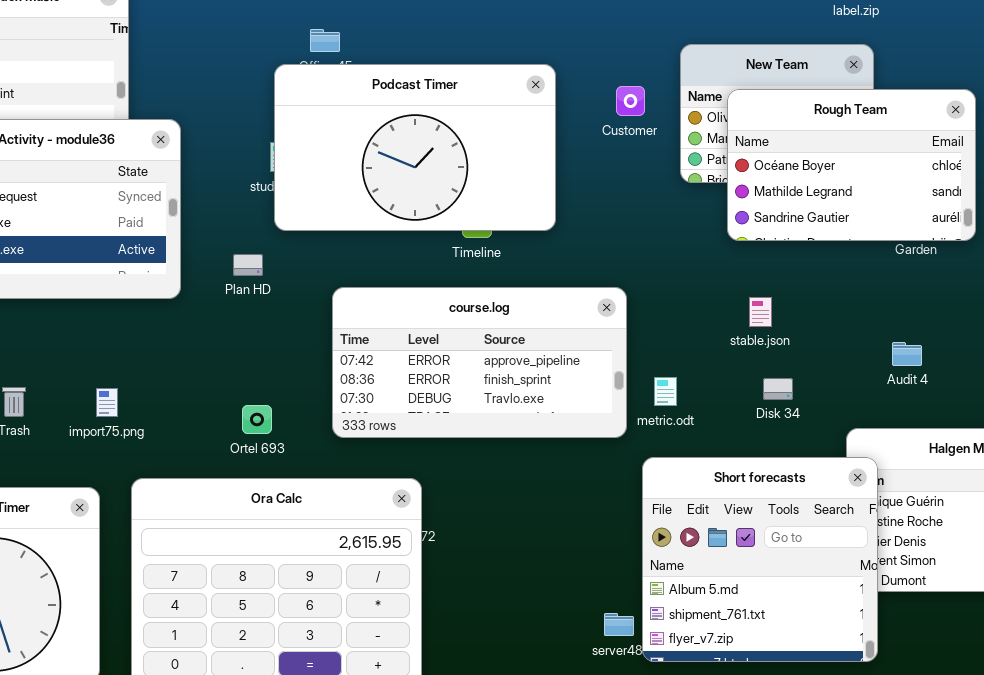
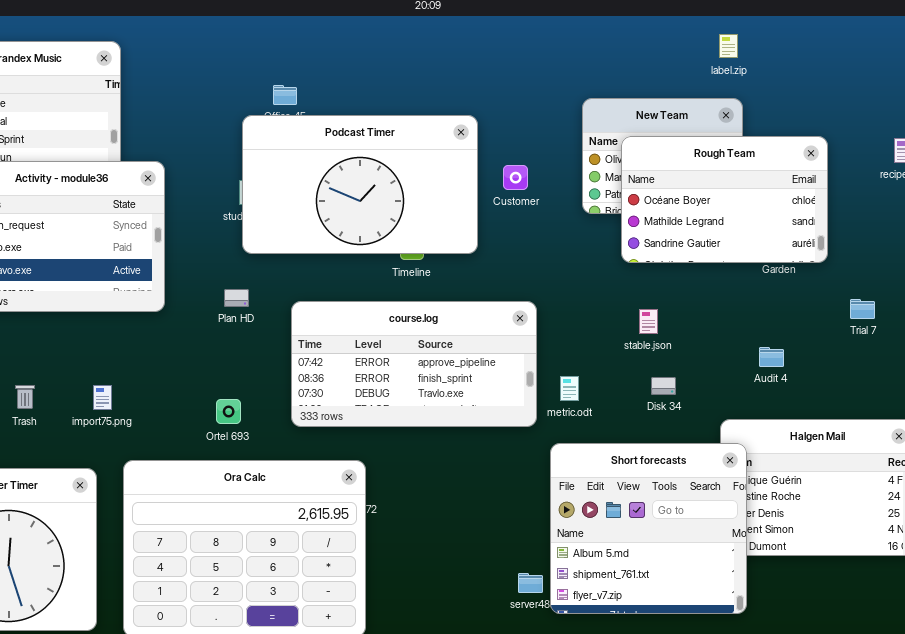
Customer: [616,86,645,116] -> [503,165,528,190], moved
Plan HD: [233,254,263,276] -> [224,289,249,307], moved

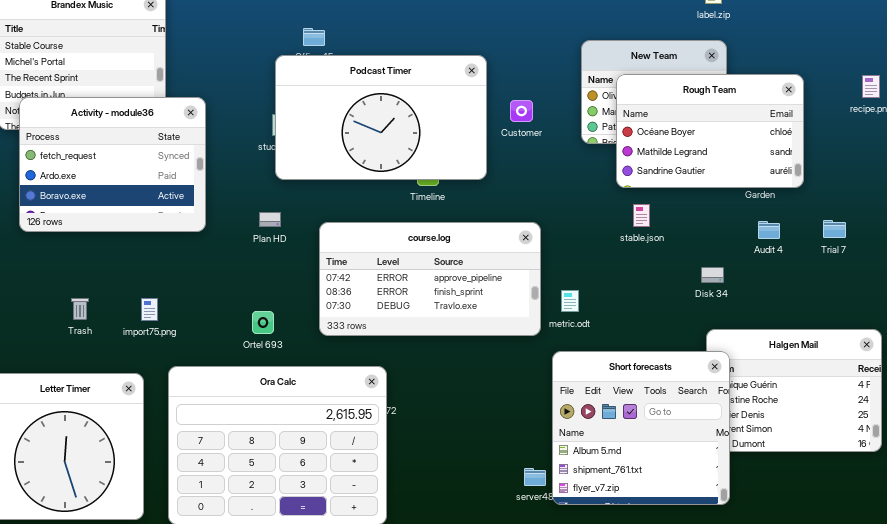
stable.json: [639,309,658,334] -> [633,204,650,227], moved
Audit 4: [759,347,784,367] -> [758,221,780,239], moved
Disk 34: [651,377,676,395] -> [701,267,724,283], moved

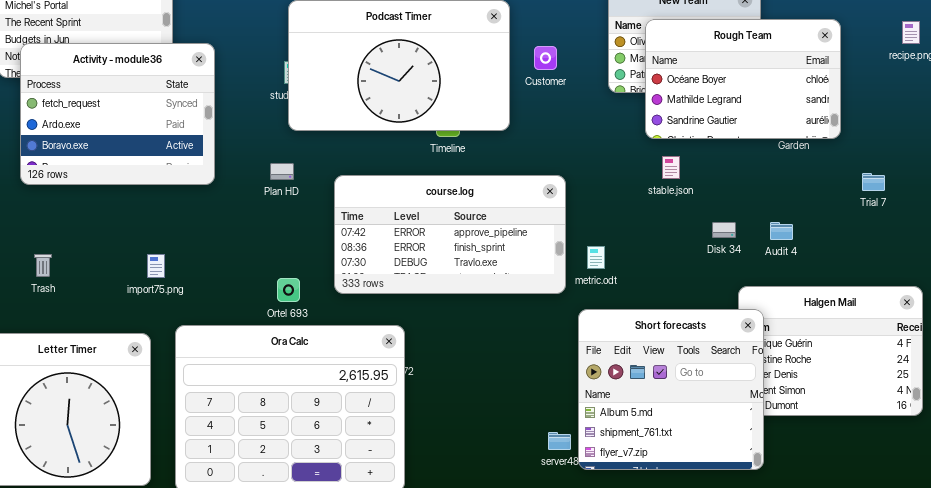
Audit 4: [758,221,780,239] -> [770,222,793,240], moved
Disk 34: [701,267,724,283] -> [712,222,736,238], moved
Trash: [71,298,89,320] -> [34,254,52,277], moved
Ortel 693: [252,311,274,334] -> [277,278,300,302], moved

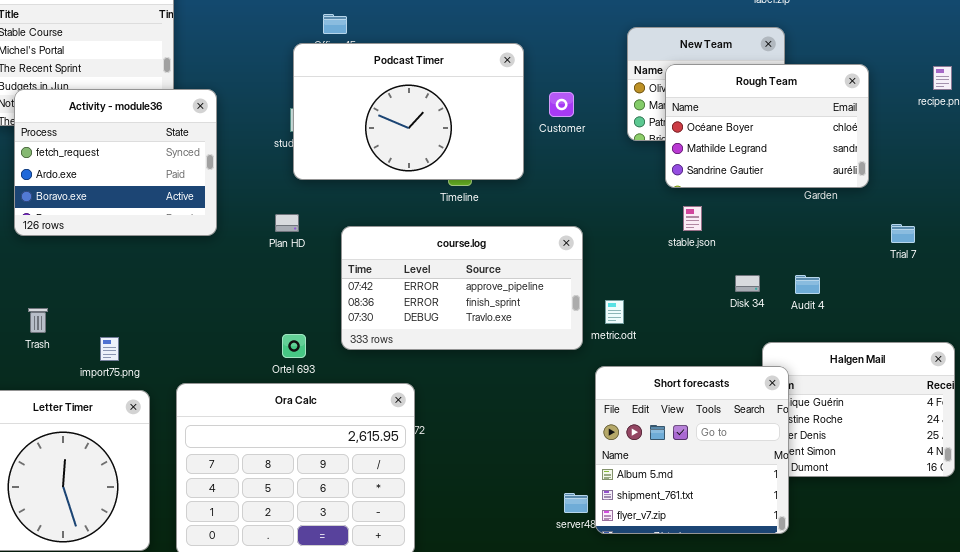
import75.png: [147,254,165,278] -> [100,337,119,361], moved

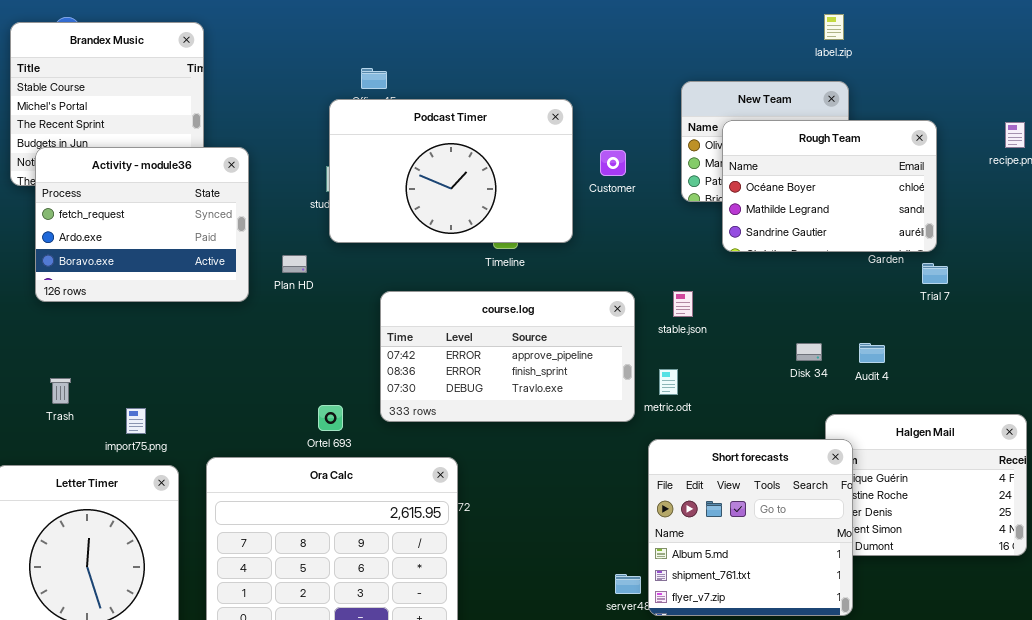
stable.json: [683,206,702,231] -> [673,291,693,317], moved
Plan HD: [275,214,299,232] -> [282,255,307,273], moved
Trial 7: [891,224,915,243] -> [922,263,948,284], moved

